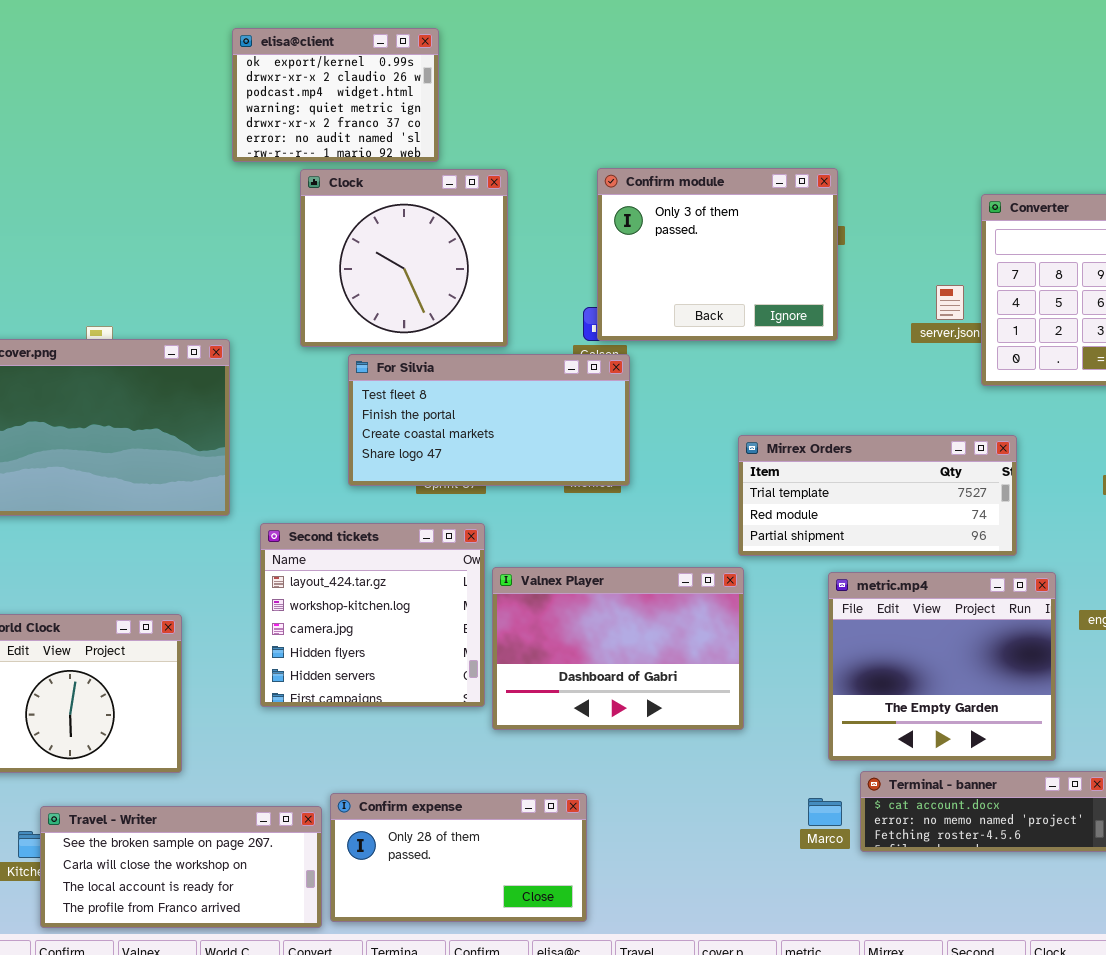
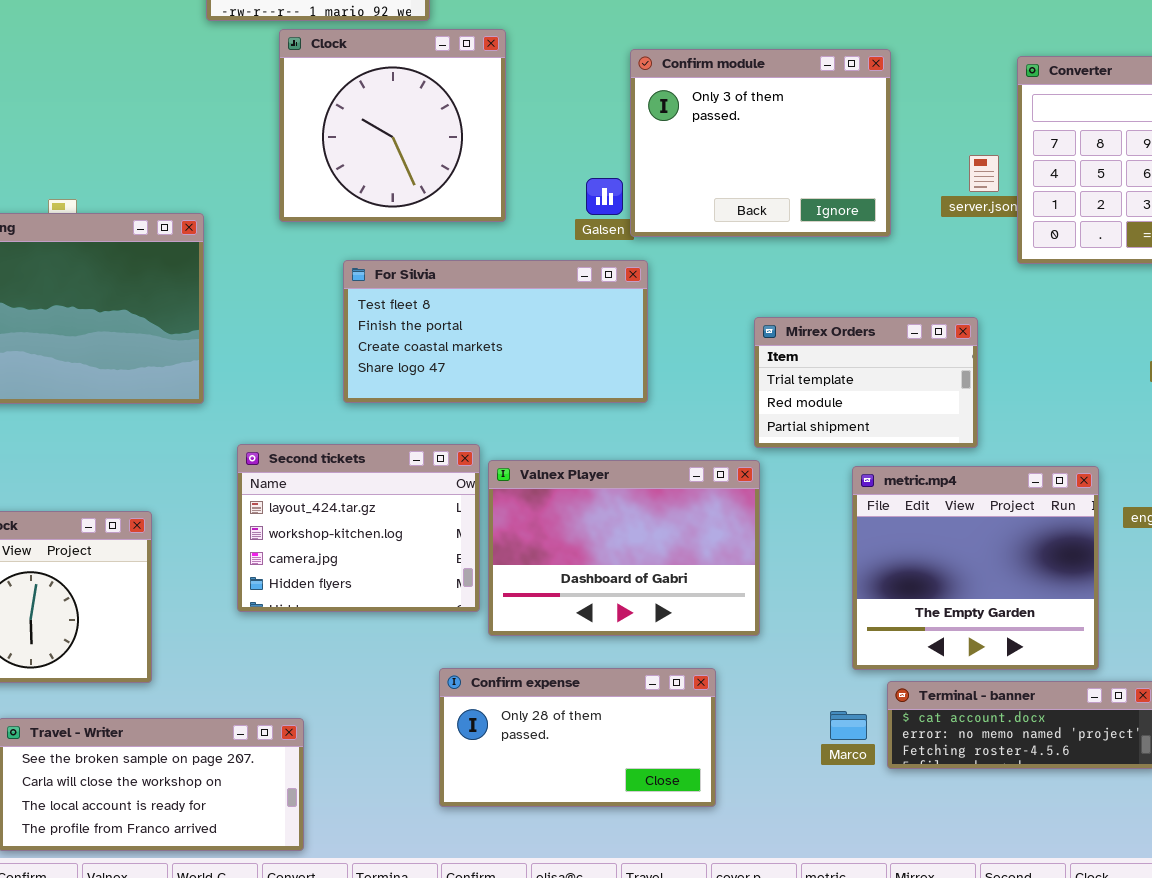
Confirm module: [597,168,838,341] -> [630,49,891,237], moved
For Silvia: [348,354,630,486] -> [343,260,648,403], moved
Mirrex Orders: [738,435,1017,556] -> [754,317,978,448], resized
Second tickets: [260,523,485,707] -> [237,444,480,612], resized
Confirm expense: [330,793,587,922] -> [439,668,716,807], moved

